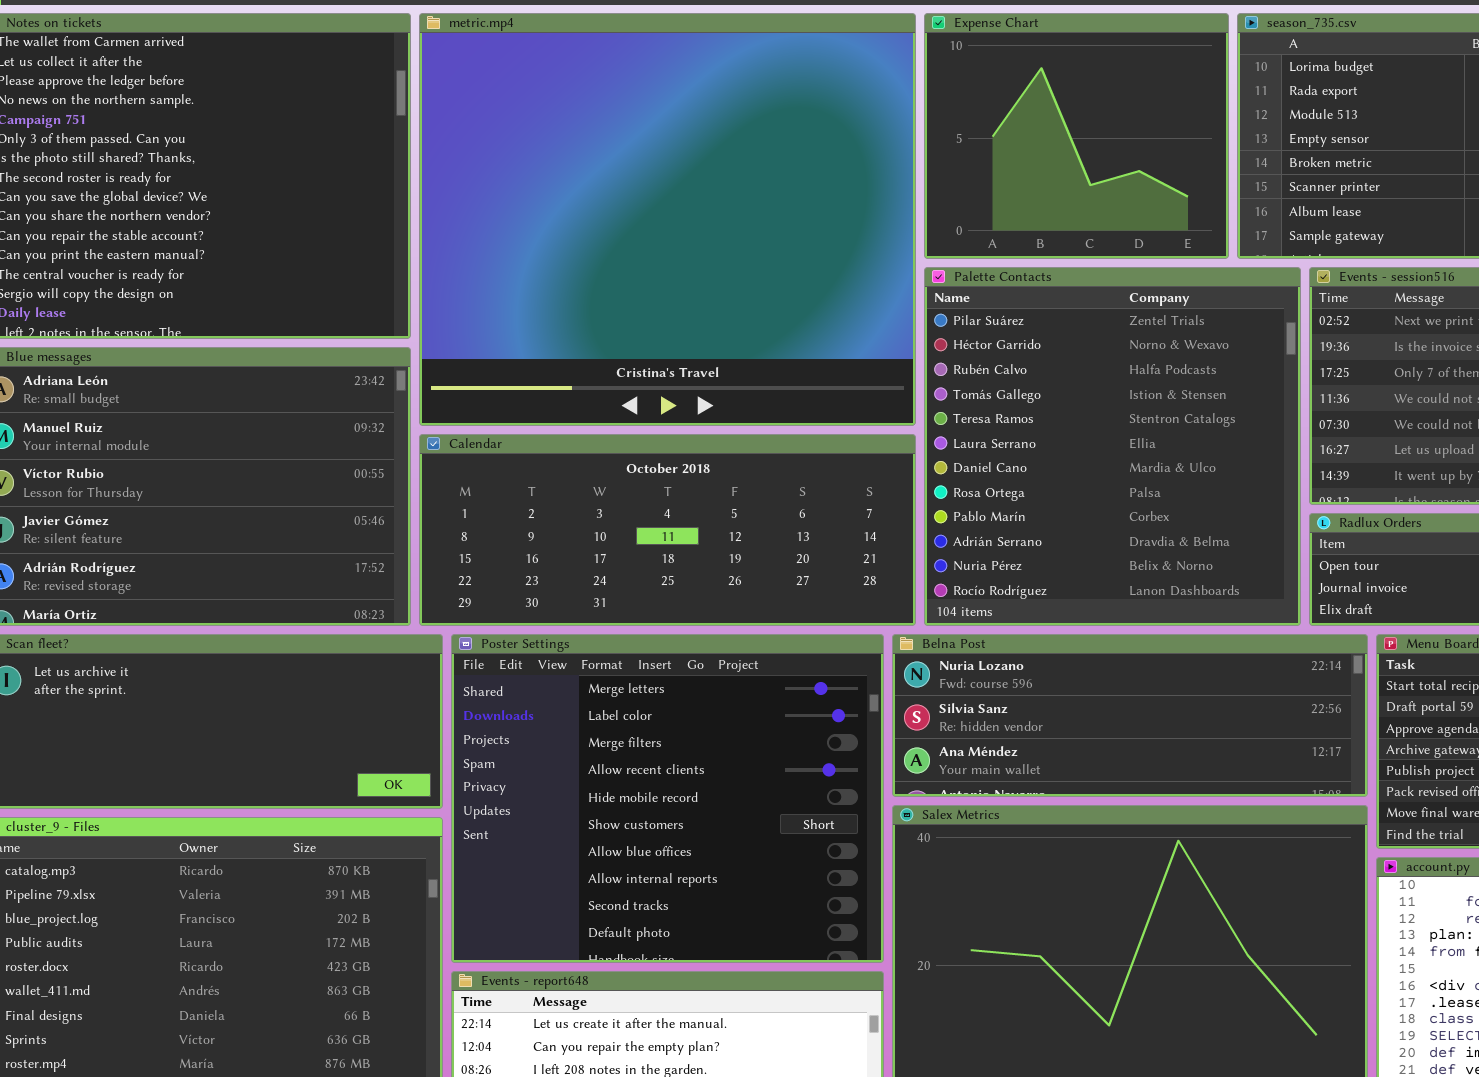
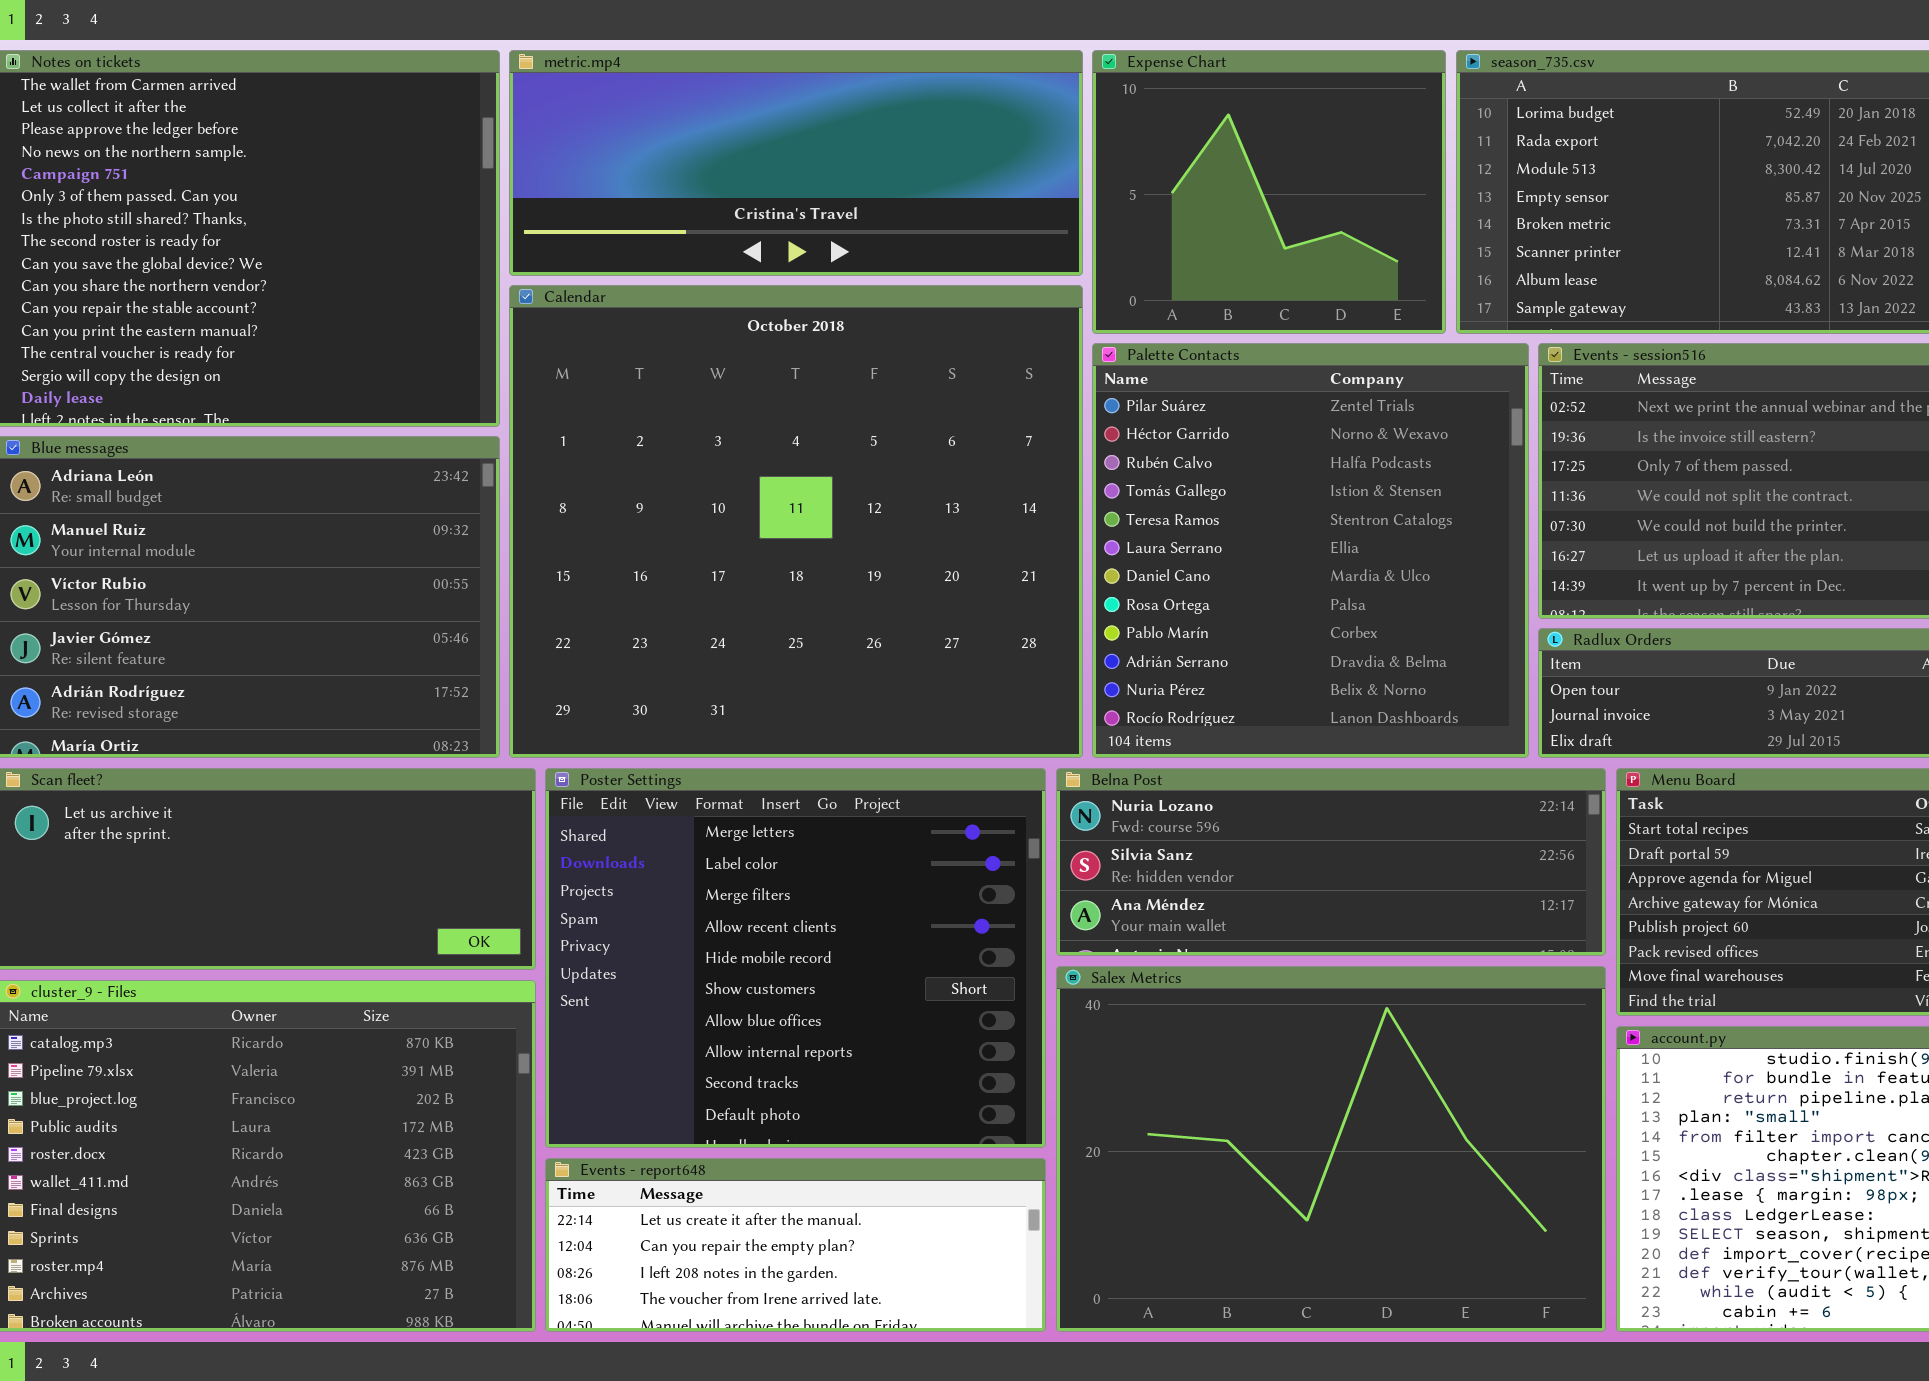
metric.mp4: [419,13,916,426] -> [509,50,1083,276], resized
Calendar: [419,434,916,626] -> [509,285,1083,758], resized

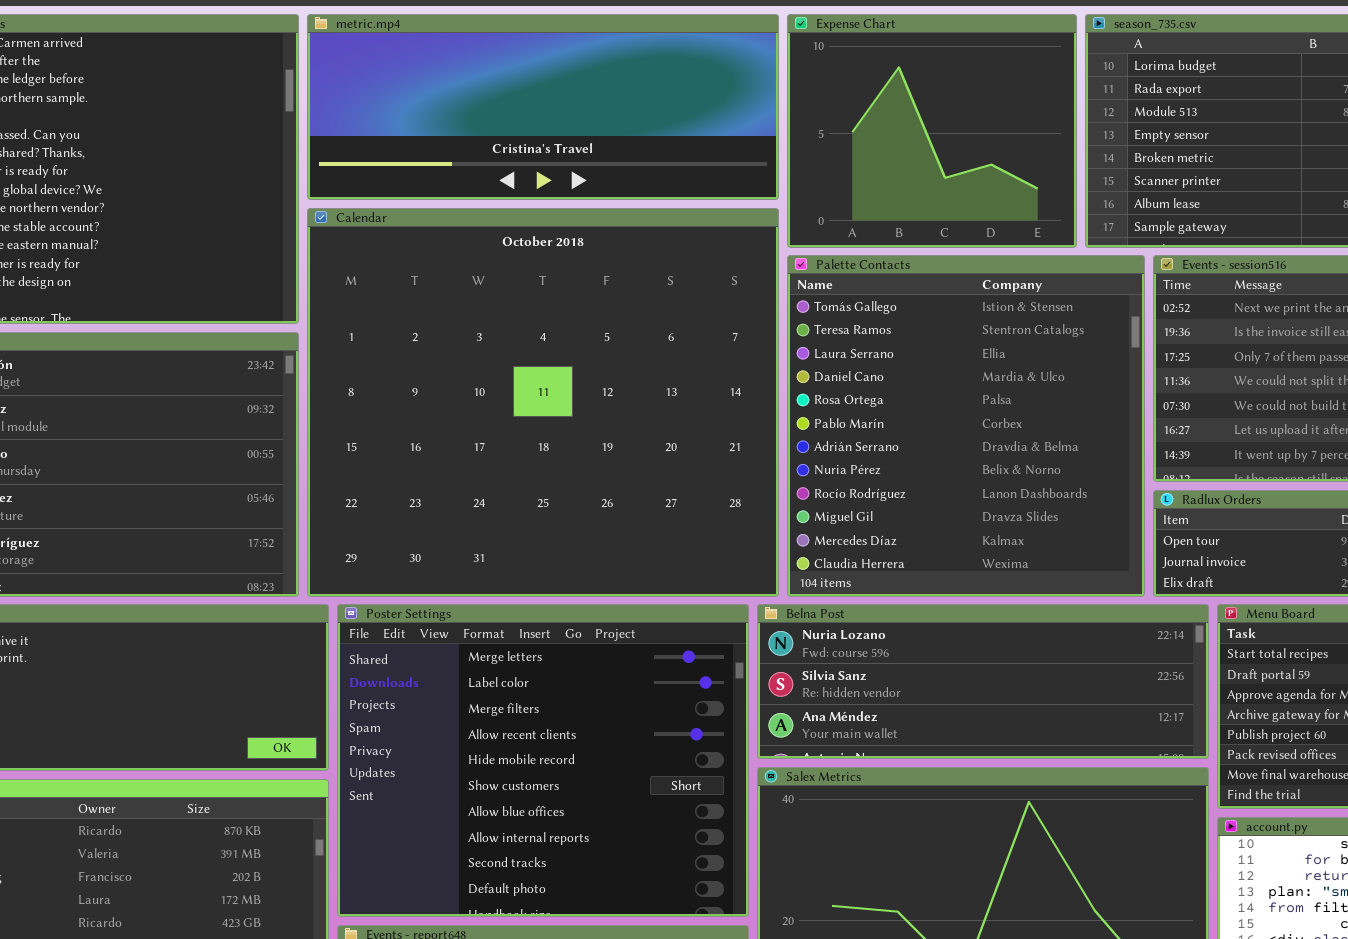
Palette Contacts: [1092,343,1529,758] -> [787,255,1145,597], scrolled down 3 rows

